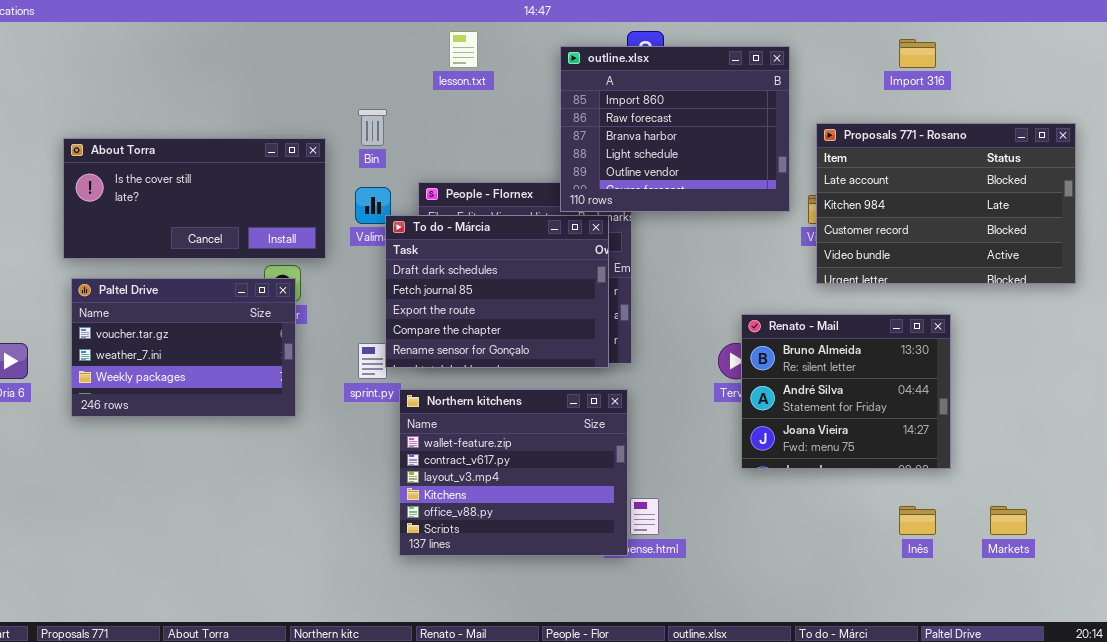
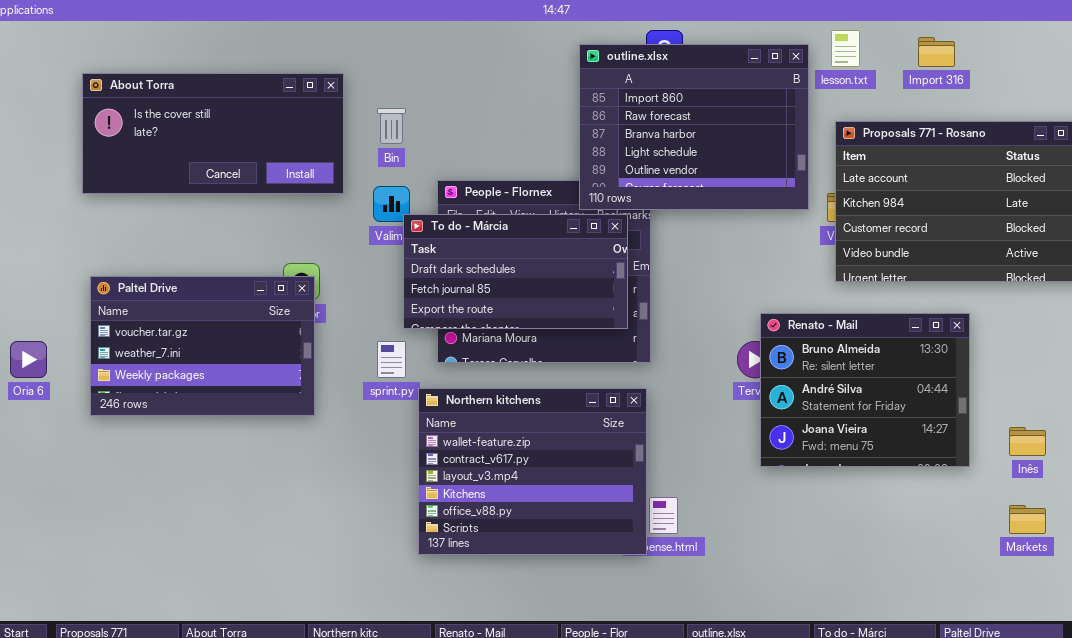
lesson.txt: [449,31,478,68] -> [831,30,860,67], moved
About Torra: [63,138,326,259] -> [82,73,344,194], moved
To do - Márcia: [385,215,609,368] -> [403,214,628,329], resized
Inês: [899,506,936,535] -> [1009,427,1046,456], moved

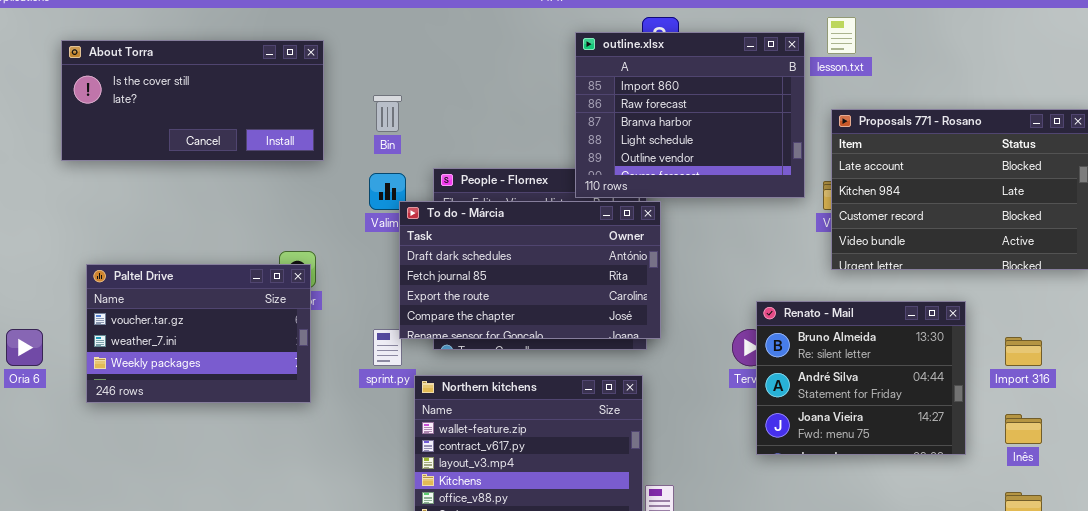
Import 316: [918,37,955,67] -> [1005,337,1042,366], moved
About Torra: [82,73,344,194] -> [61,40,324,161], moved
To do - Márcia: [403,214,628,329] -> [399,201,661,339], resized

